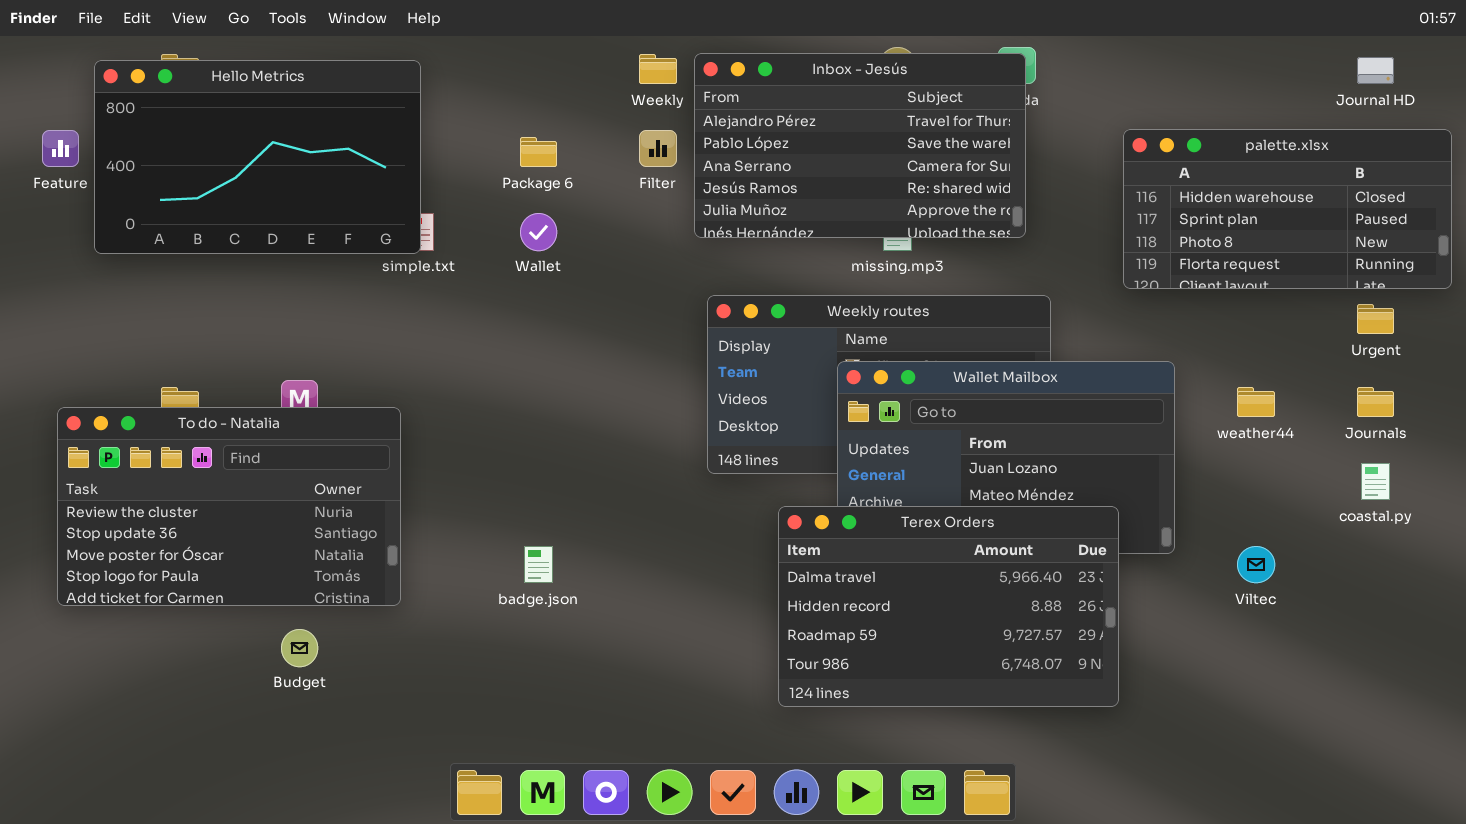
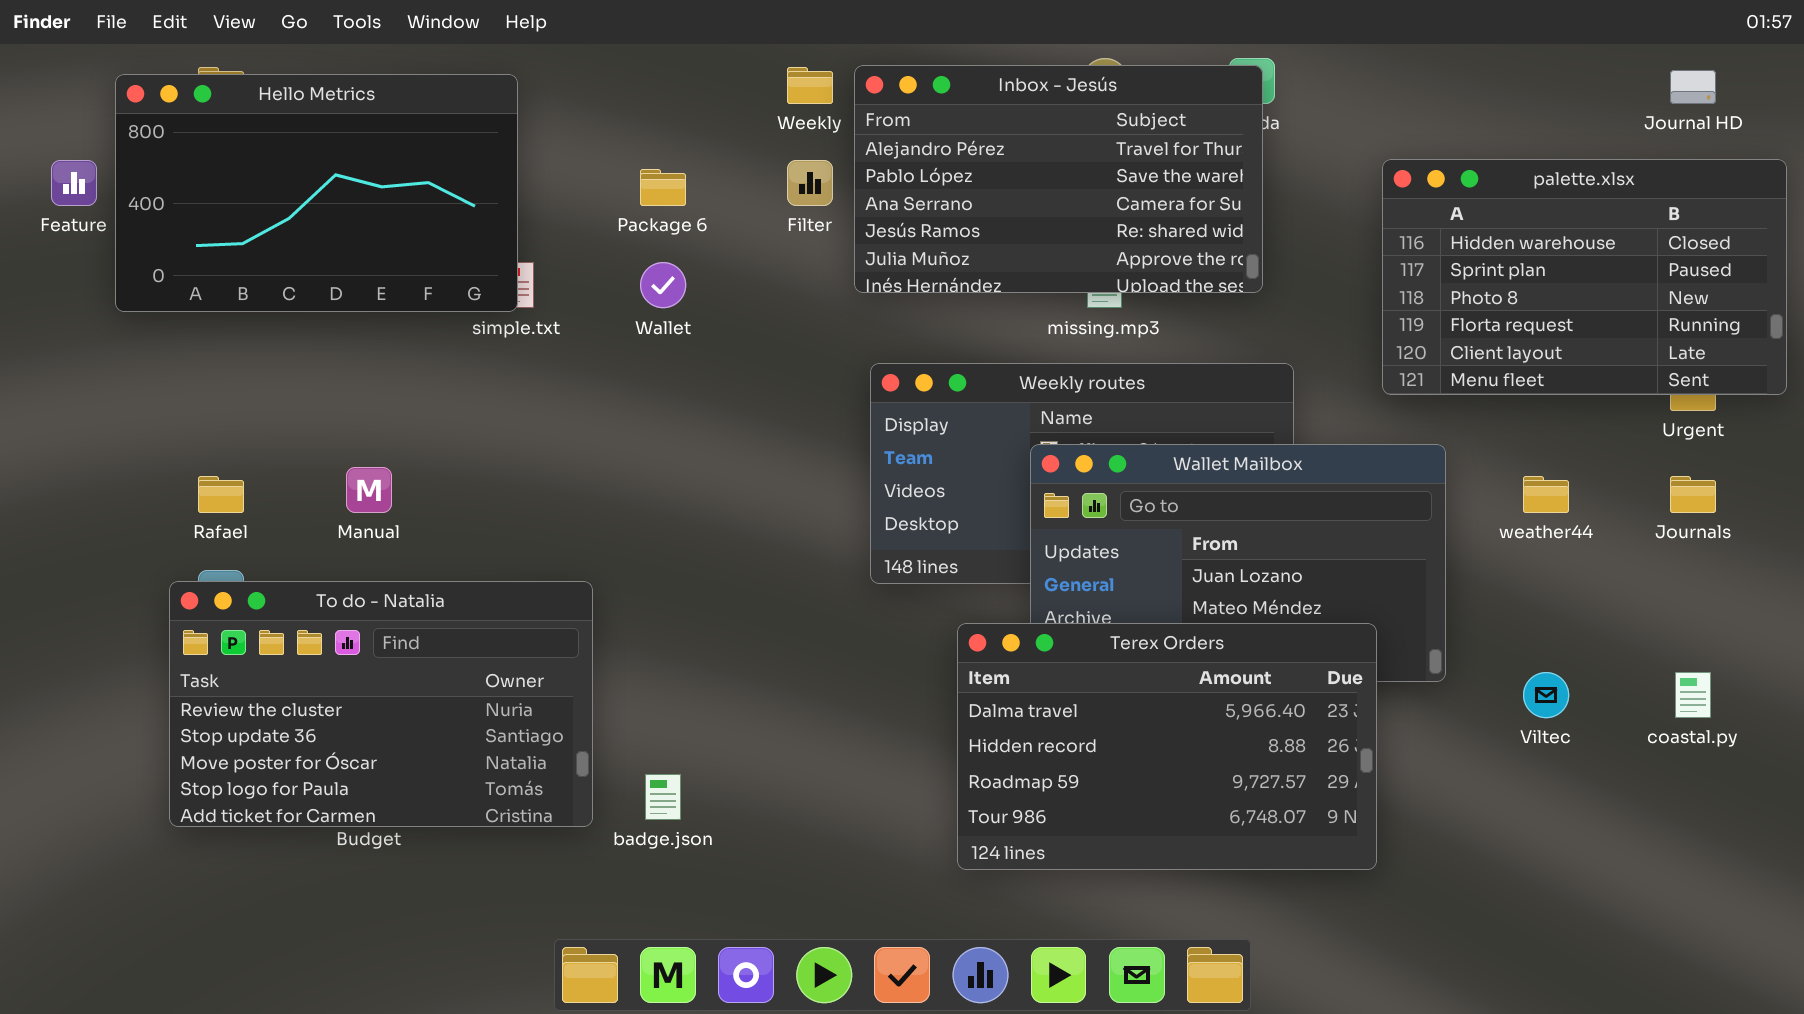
palette.xlsx: [1123,129,1452,289] -> [1382,159,1787,395], resized
To do - Natalia: [57,407,401,606] -> [169,581,593,827], moved
coastal.py: [1361,463,1390,500] -> [1675,672,1711,718], moved
badge.json: [524,546,553,583] -> [645,774,681,820], moved

